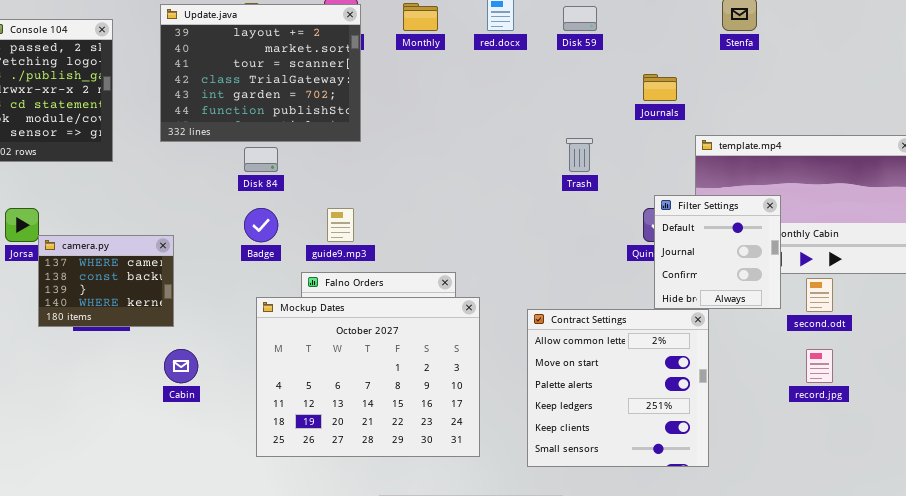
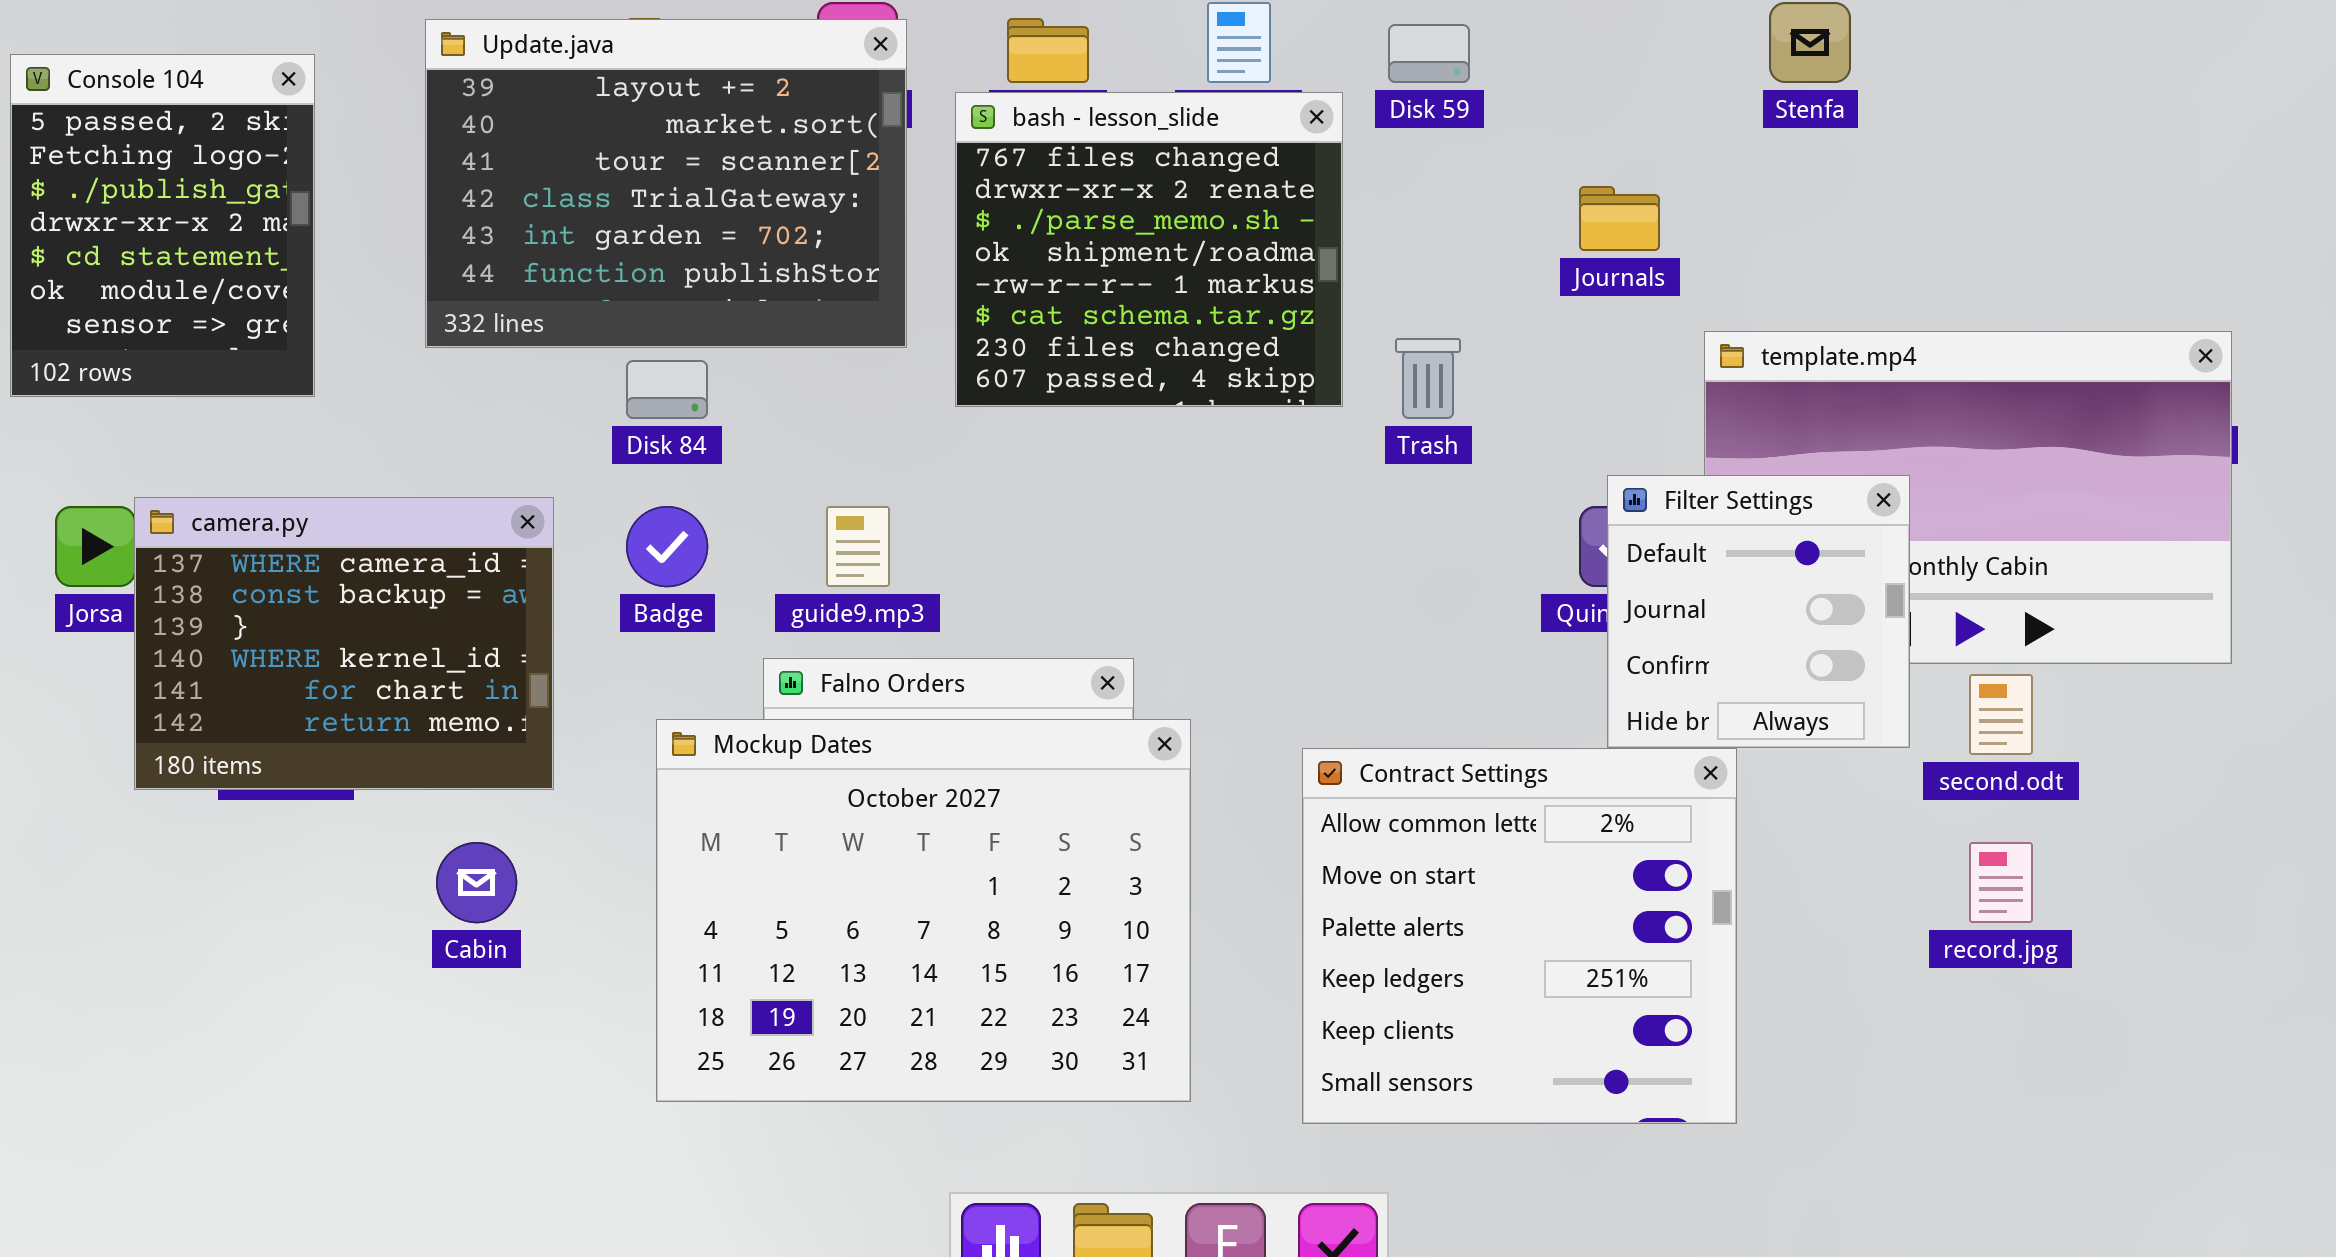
bash - lesson_slide: none -> [955,92,1343,407], opened
camera.py: [38,235,174,327] -> [134,497,554,790], resized

